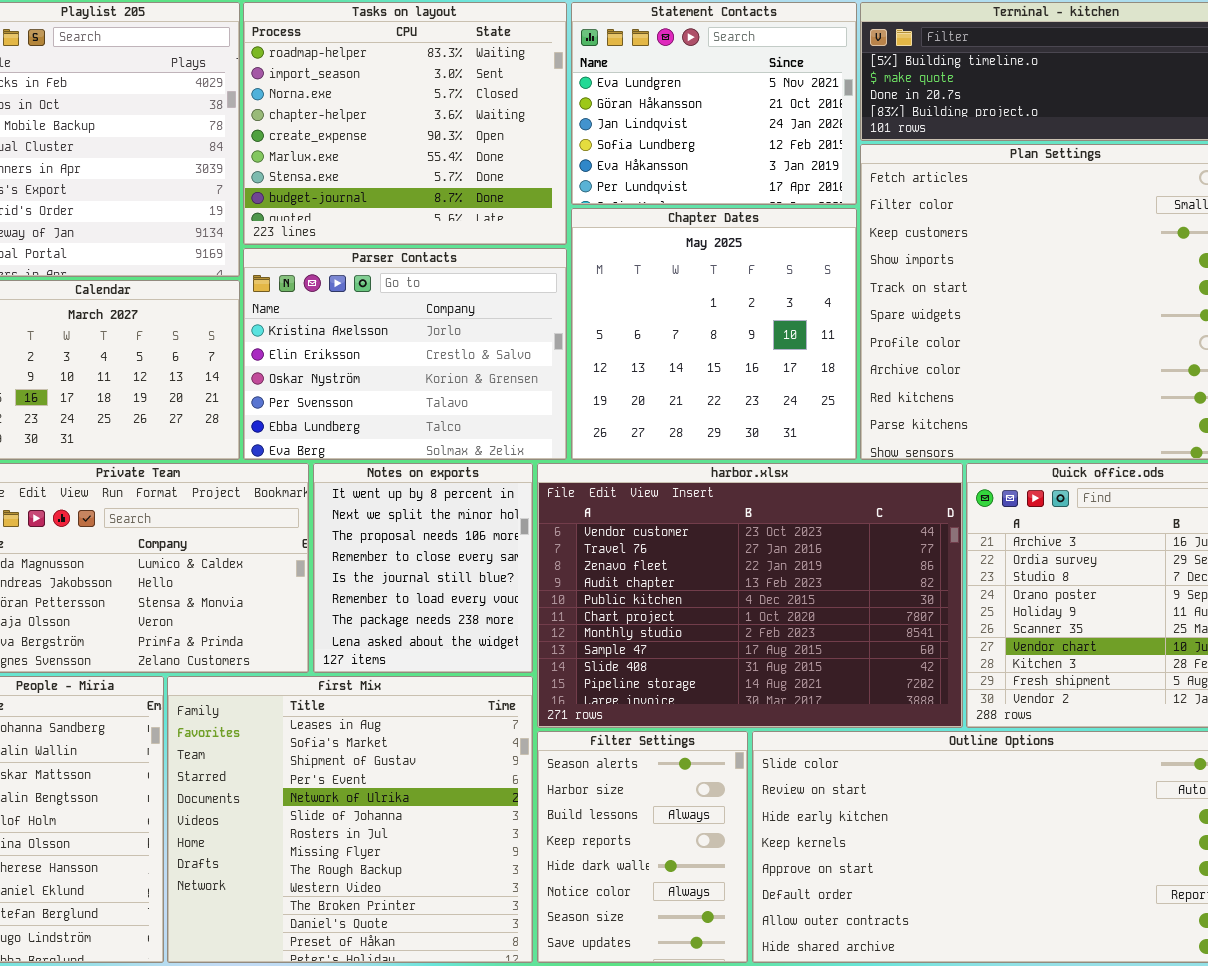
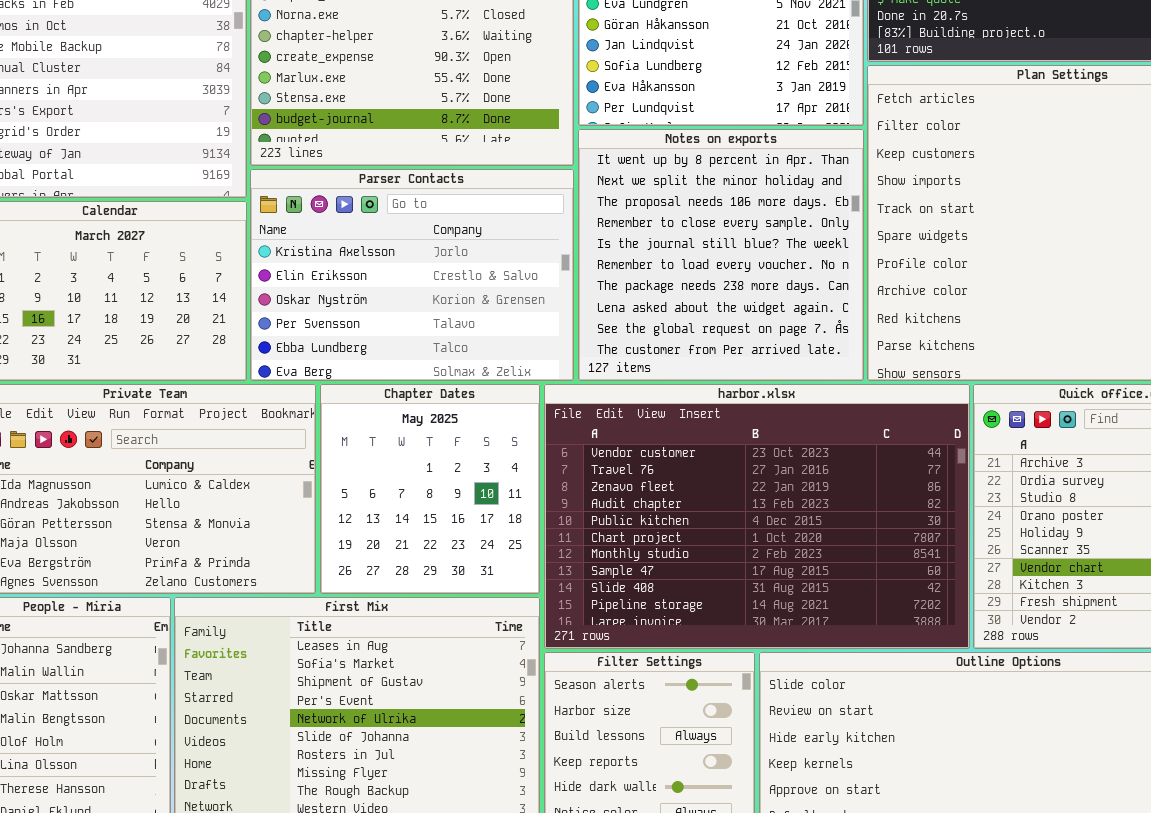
Chapter Dates: [571,208,857,460] -> [320,384,540,594], moved, resized
Notes on exports: [313,463,533,673] -> [578,129,864,381], moved, resized

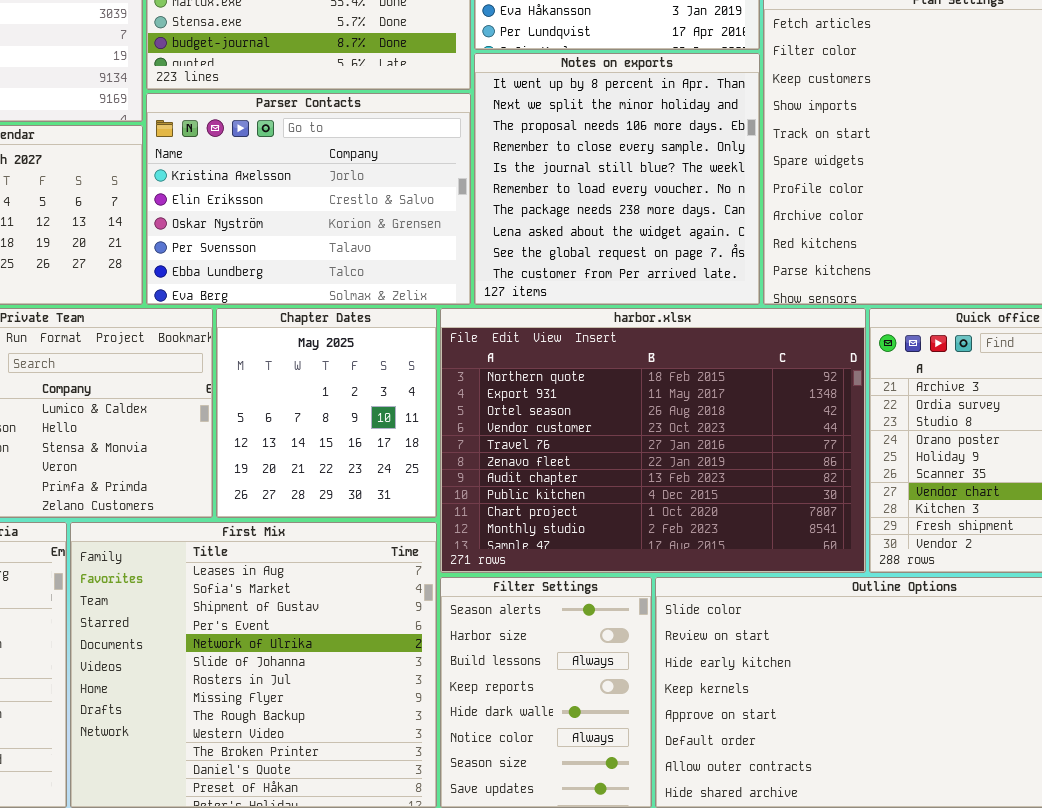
harbor.xlsx: [544,384,970,649] -> [440,308,866,573], scrolled up 3 rows

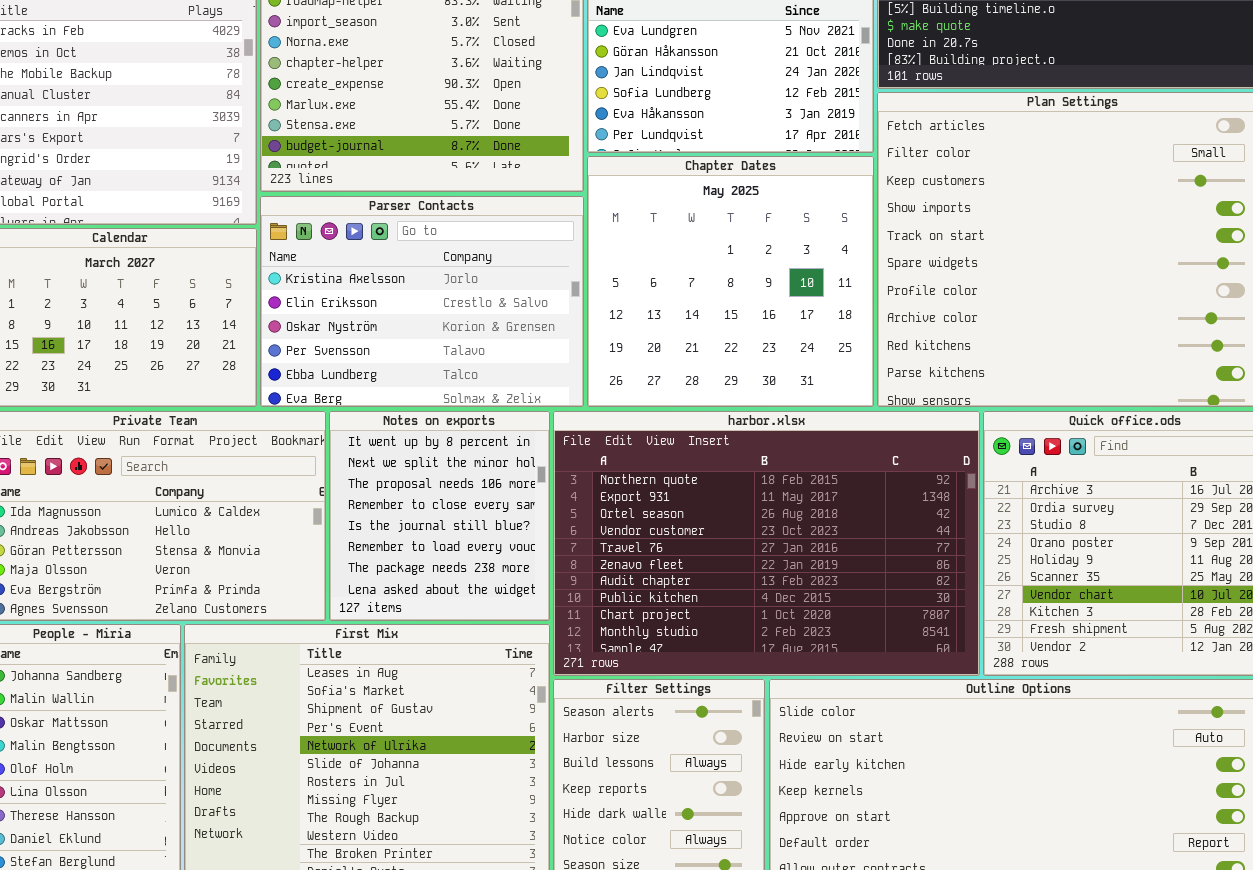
Notes on exports: [474,53,760,305] -> [329,411,550,621], moved, resized
Chapter Dates: [216,308,437,518] -> [587,156,874,407], moved, resized

